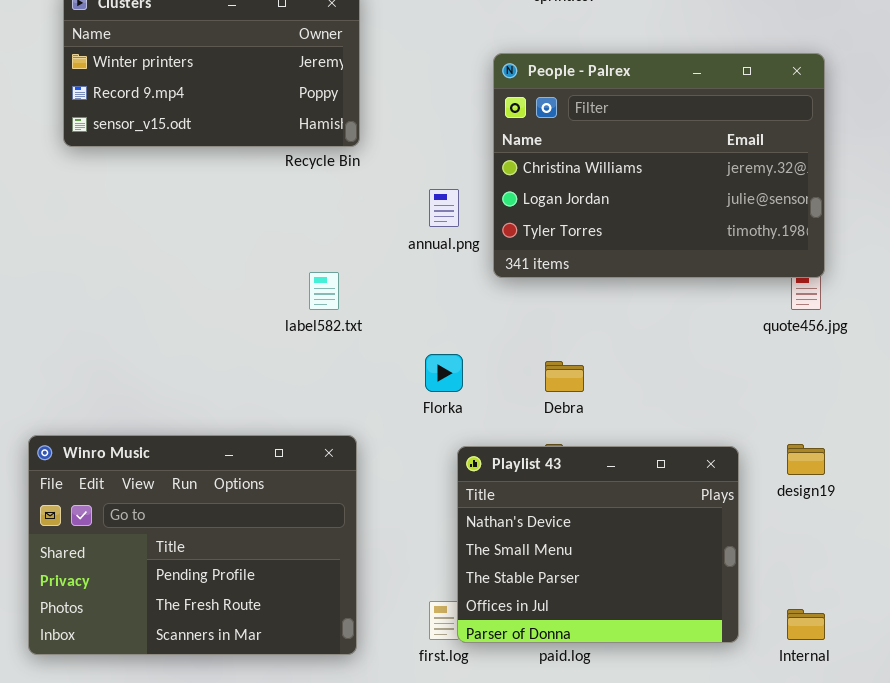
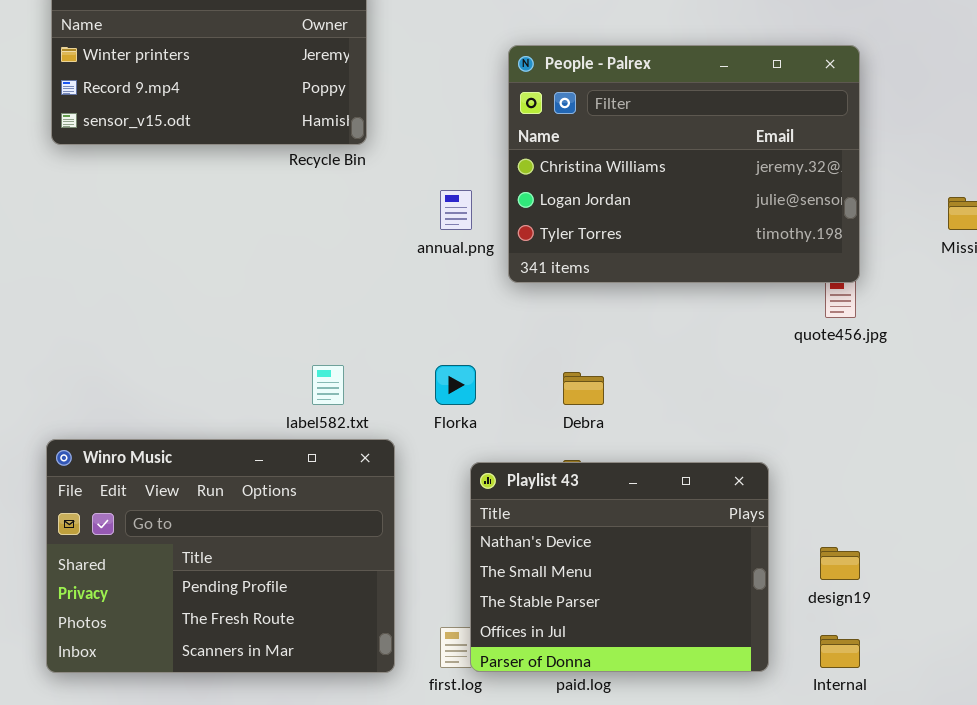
label582.txt: [309,272,339,310] -> [312,365,344,405], moved
Winro Music: [28,435,357,655] -> [46,439,395,673], moved
design19: [787,444,825,475] -> [820,547,860,580], moved

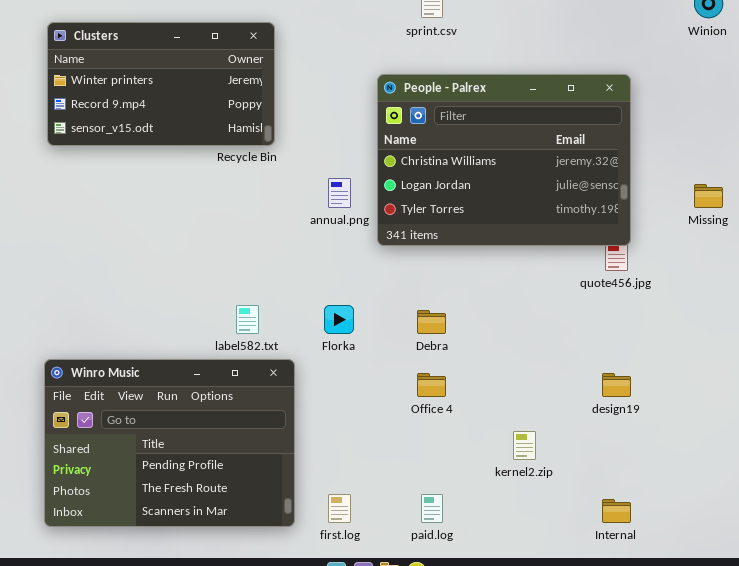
Playlist 43: [470,462,769,672] -> none, closed
design19: [820,547,860,580] -> [602,373,631,397], moved

